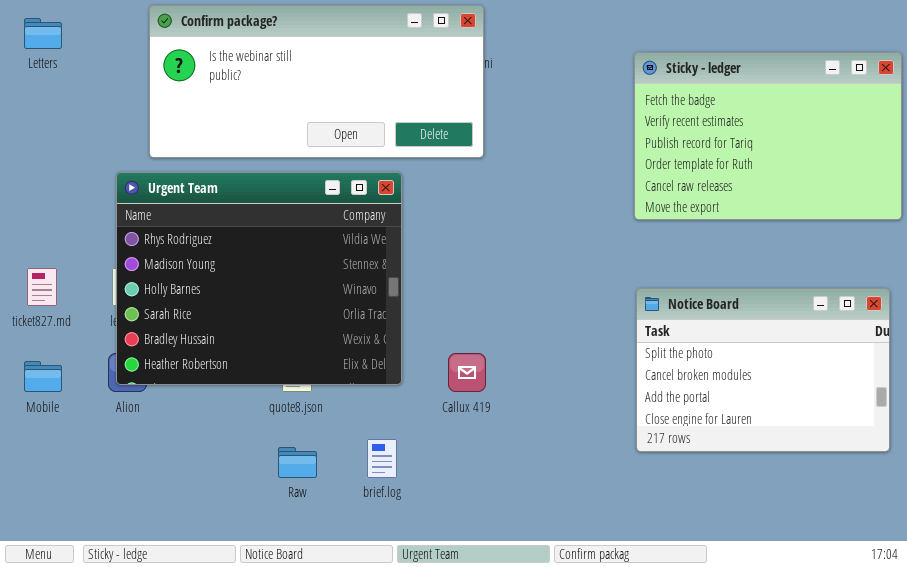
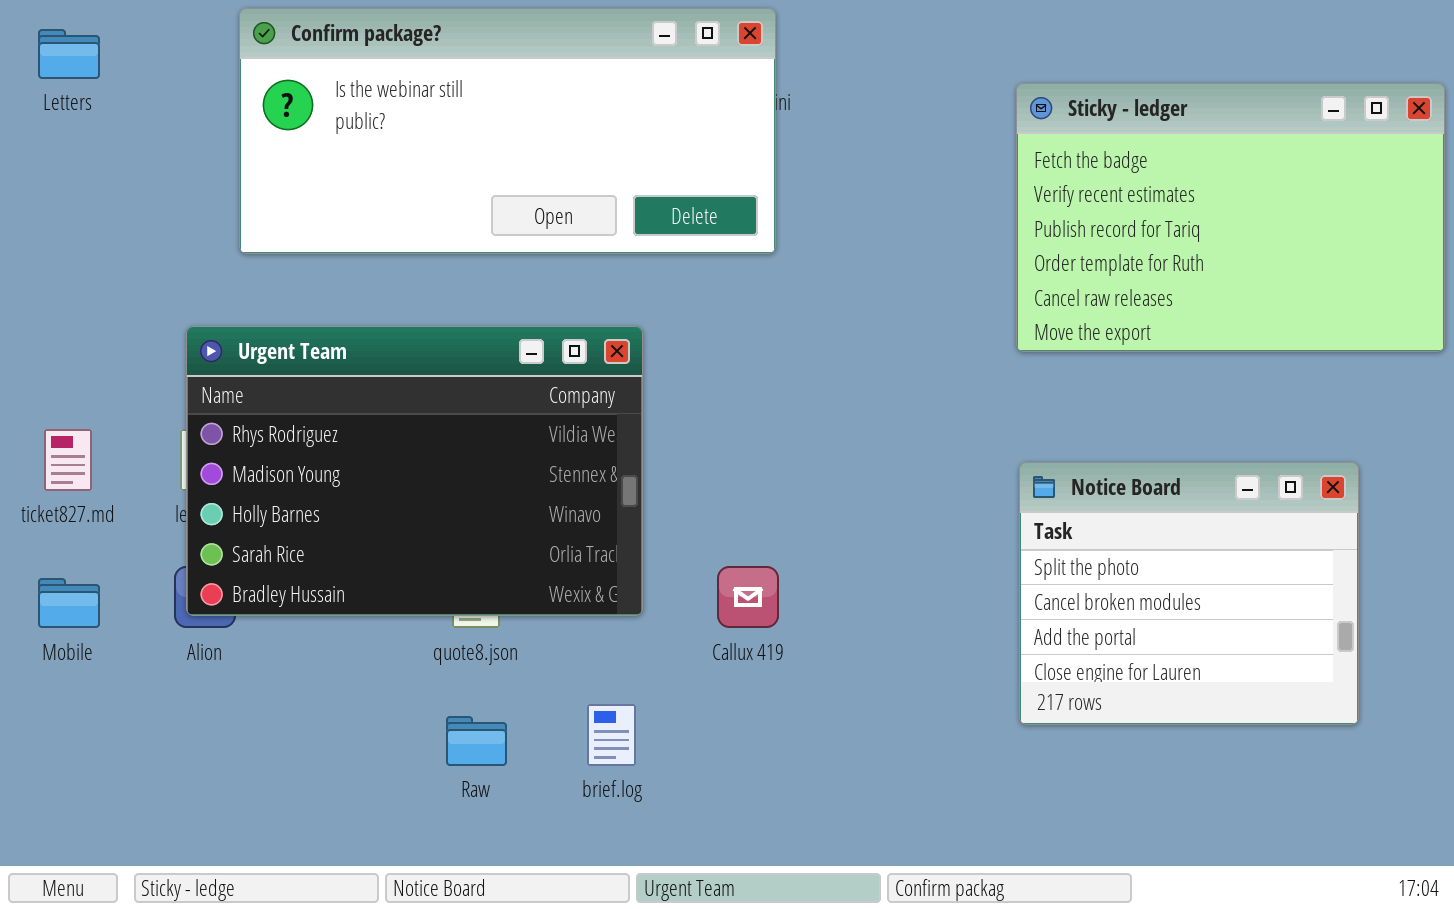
Urgent Team: [116,172,402,385] -> [186,326,643,616], resized
Notice Board: [636,288,890,452] -> [1019,462,1359,725], resized

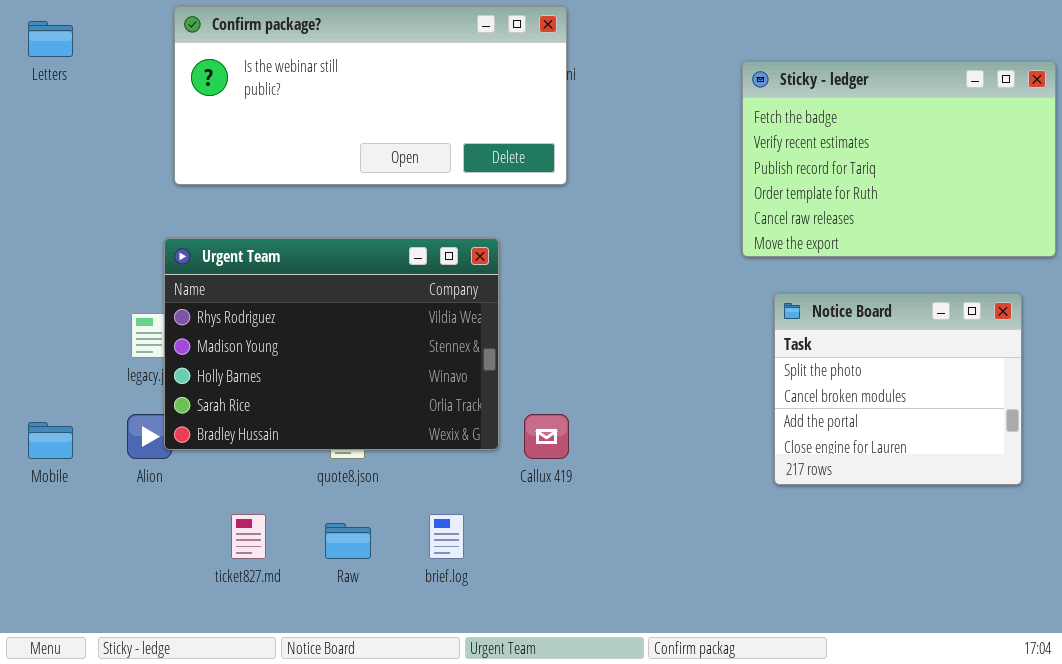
Urgent Team: [186,326,643,616] -> [164,238,499,450], moved
ticket827.md: [44,429,92,491] -> [231,514,266,559], moved
Notice Board: [1019,462,1359,725] -> [774,293,1022,485], moved

